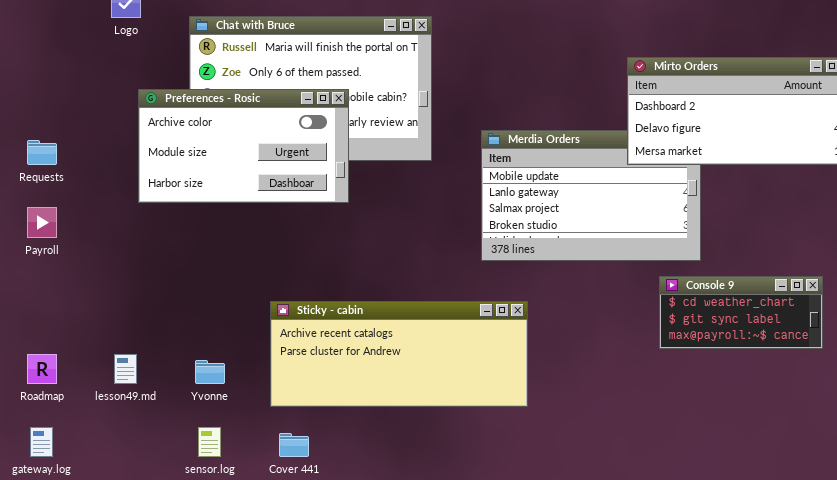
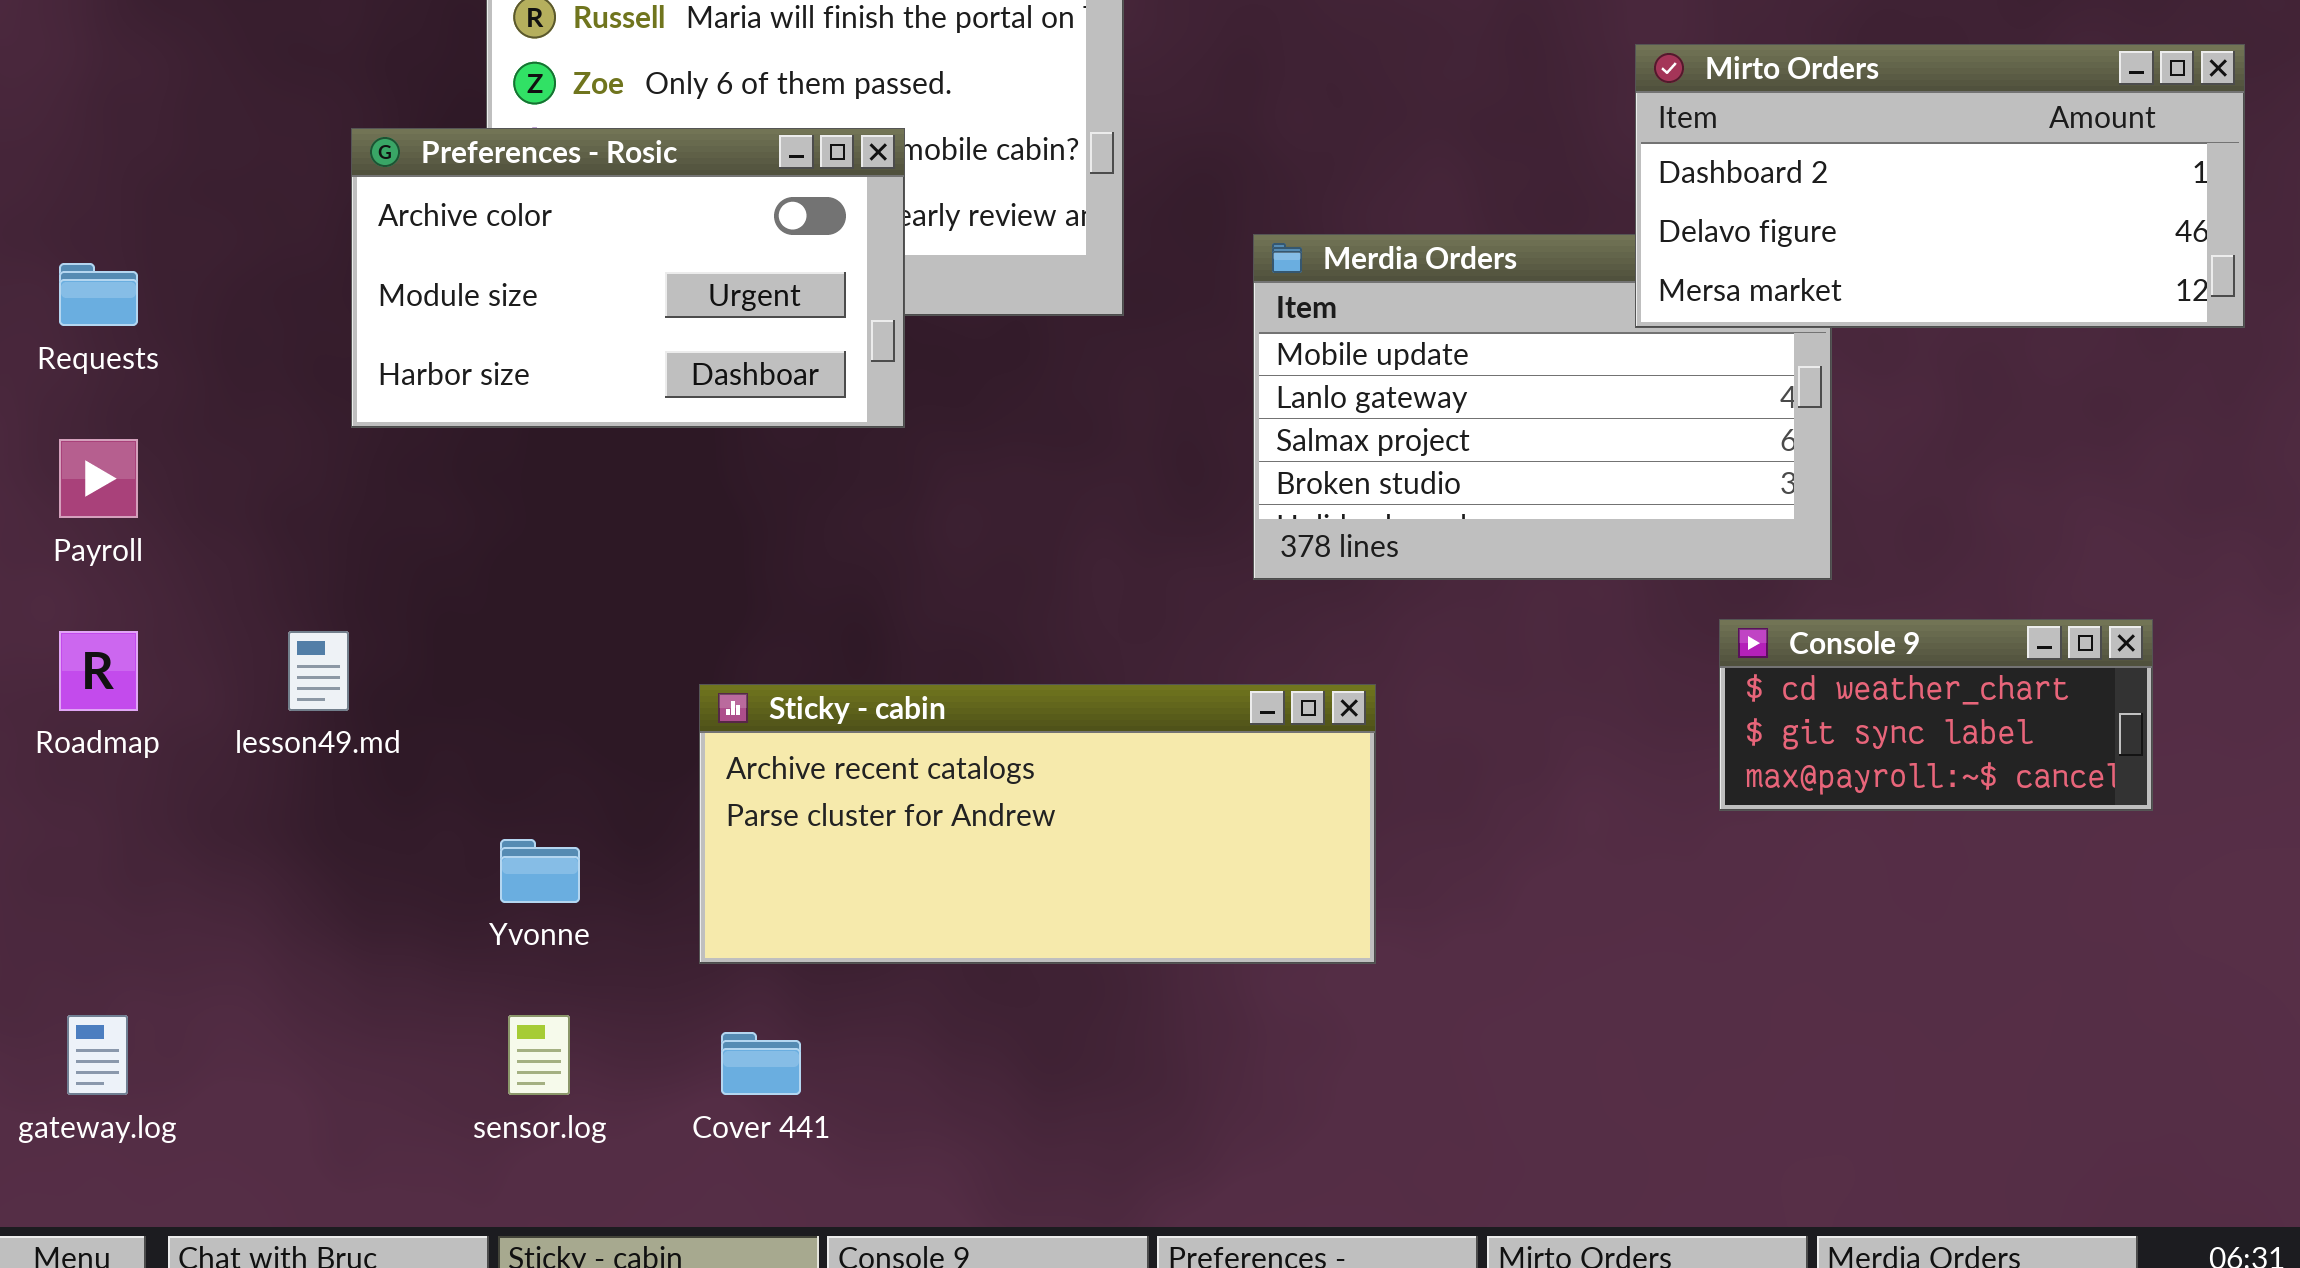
Roadmap: [27,354,57,384] -> [59,631,138,711], moved
lesson49.md: [114,354,137,384] -> [288,631,349,711], moved

